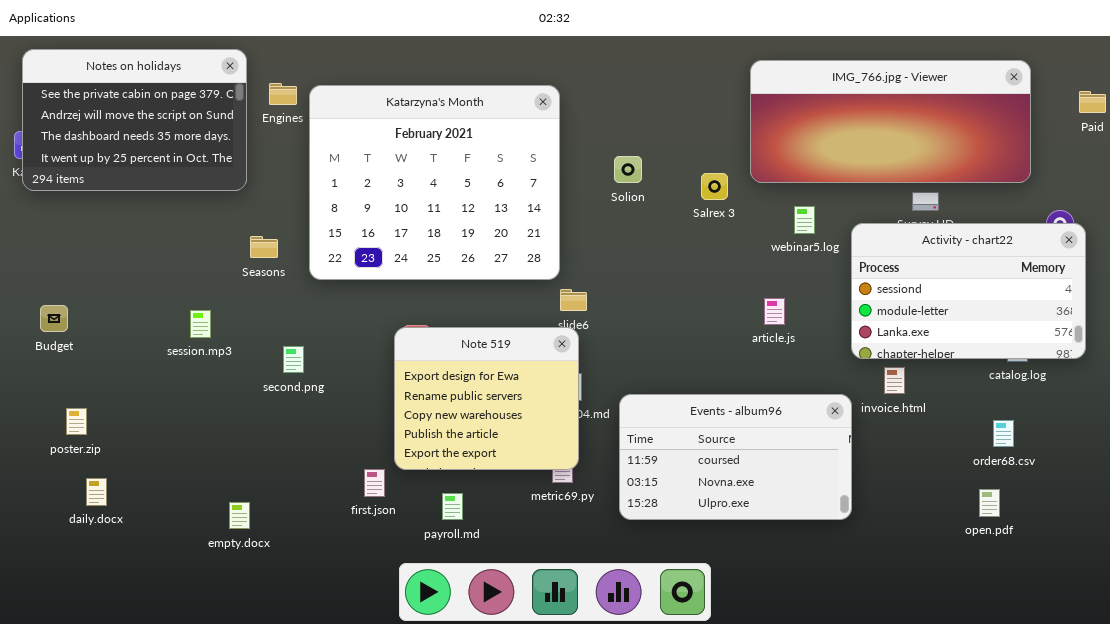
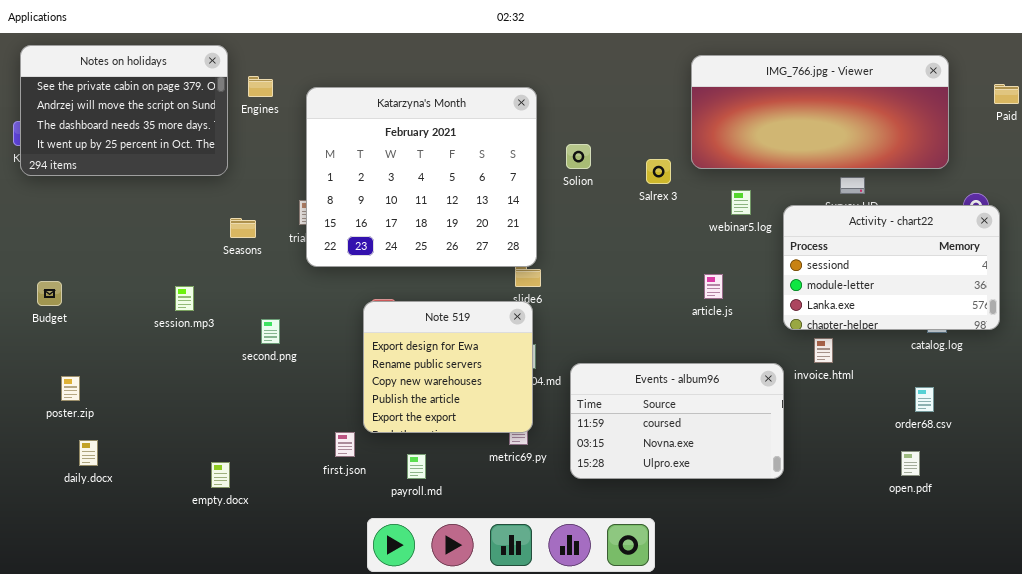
Katarzyna's Month: [309,85,560,280] -> [306,87,537,267], moved

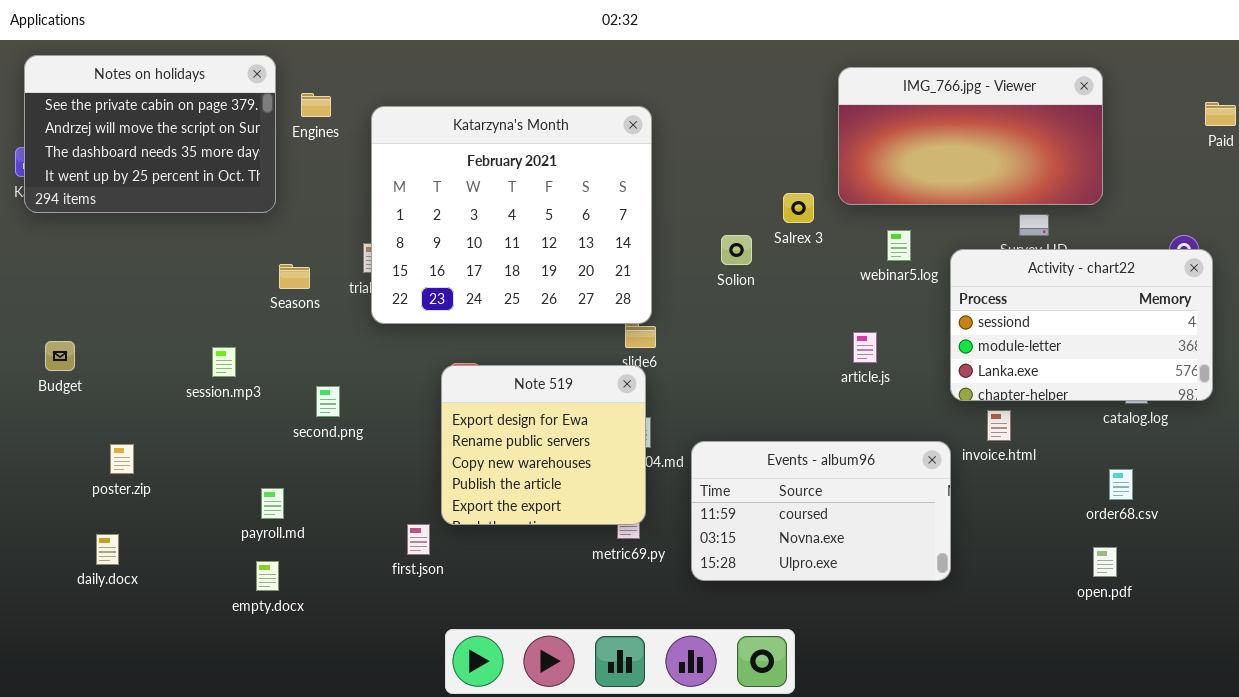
IMG_766.jpg - Viewer: [691,55,949,169] -> [838,67,1103,205], resized
Solion: [566,144,591,169] -> [721,235,752,265], moved
poster.zip: [61,376,80,401] -> [110,444,134,474], moved
payroll.md: [407,454,426,479] -> [261,488,284,519], moved

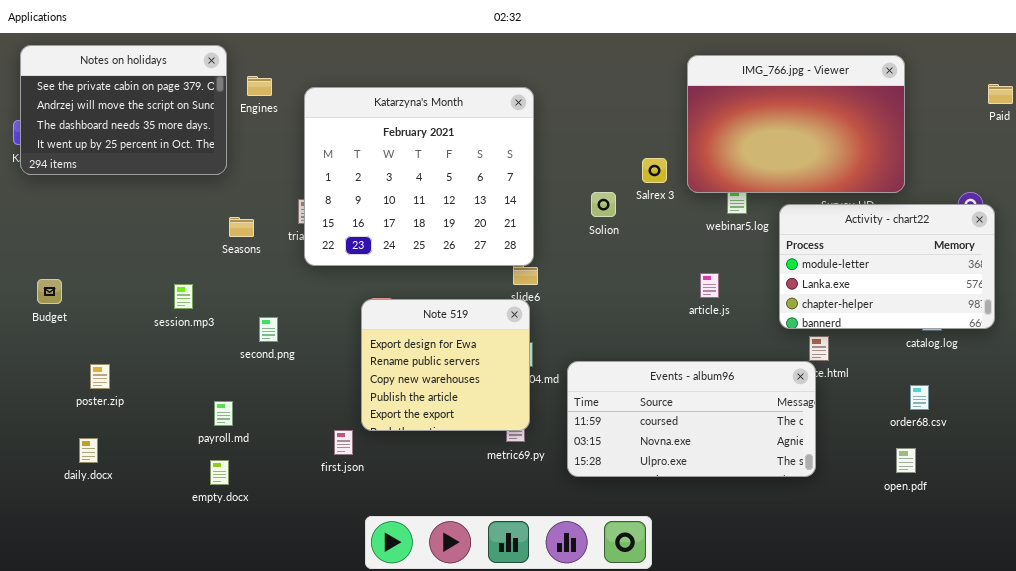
IMG_766.jpg - Viewer: [838,67,1103,205] -> [687,55,905,193], resized
Activity - chart22: [950,249,1213,401] -> [779,204,995,329], scrolled down 1 row
Events - album96: [691,441,951,581] -> [567,361,816,477], resized

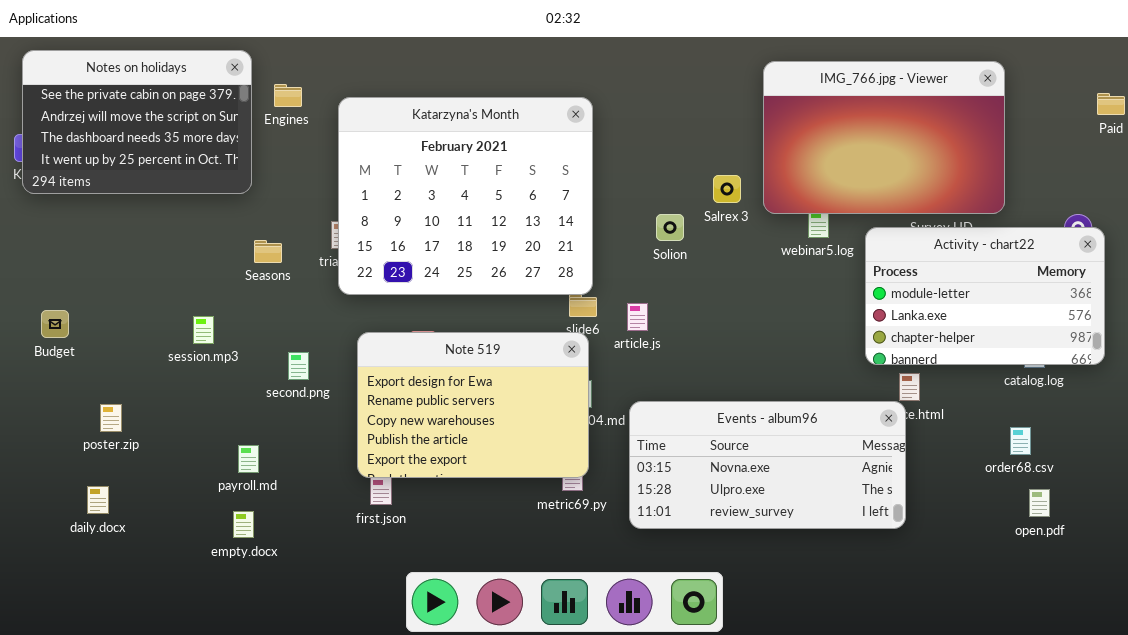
article.js: [700,273,719,298] -> [627,303,648,331], moved
Note 519: [361,299,530,431] -> [357,332,589,478], resized
Events - album96: [567,361,816,477] -> [629,401,906,529], scrolled down 1 row
open.pdf: [896,448,916,473] -> [1029,489,1050,517], moved

